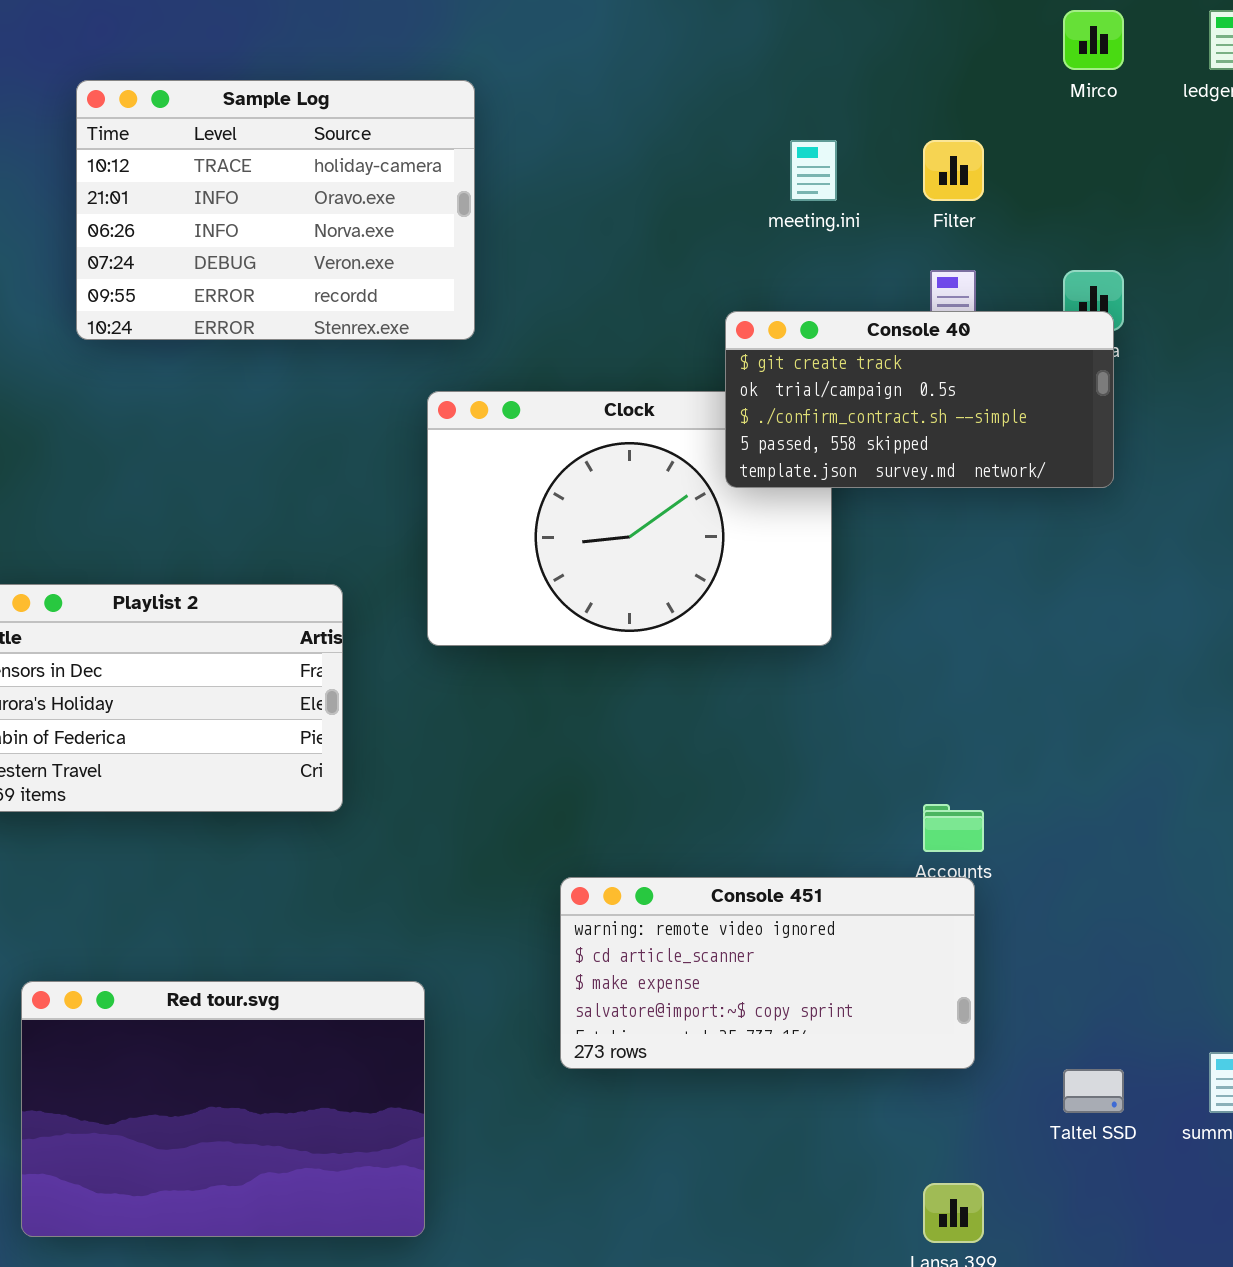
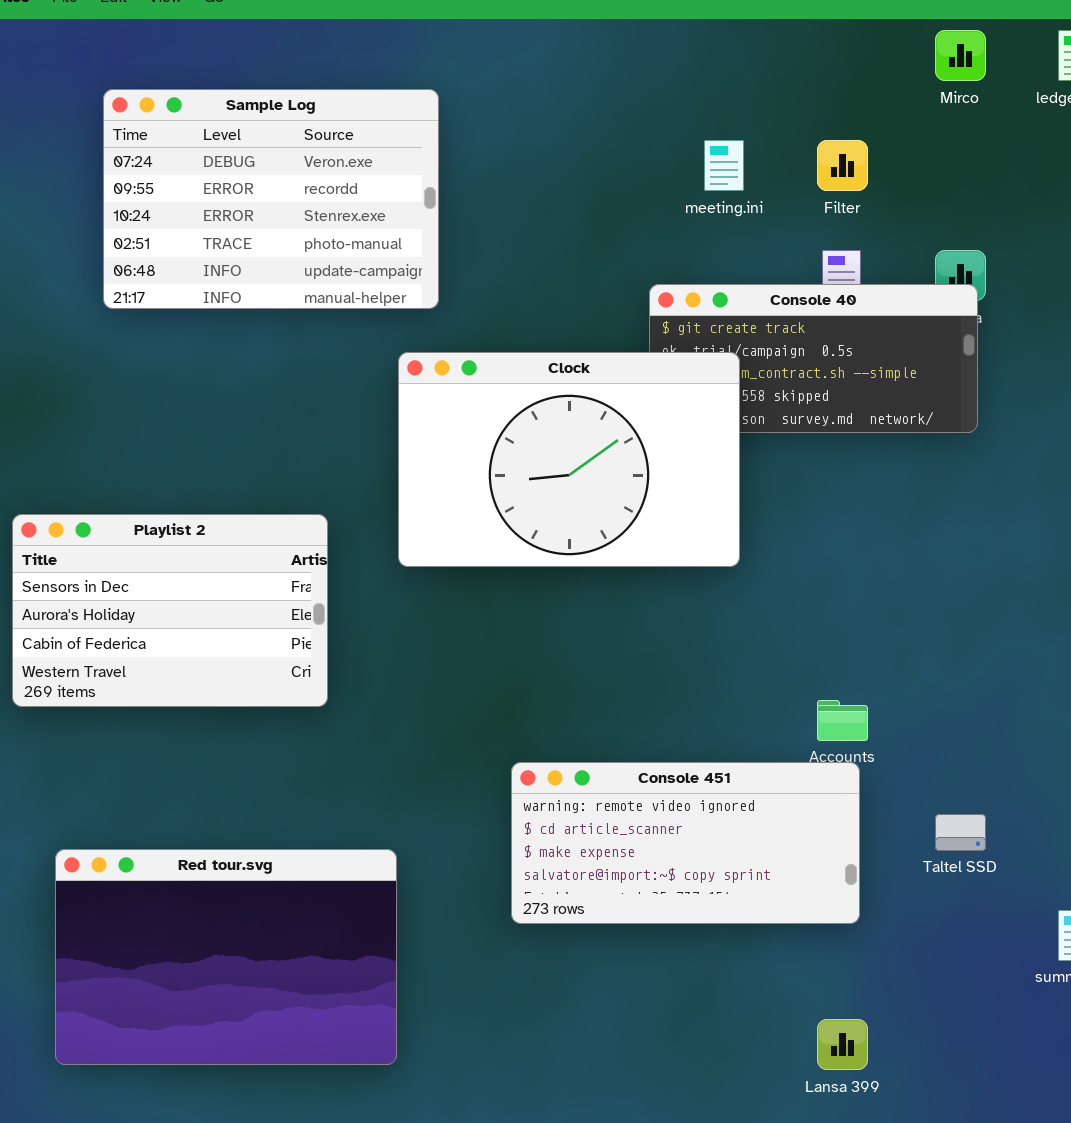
Sample Log: [76,80,475,340] -> [103,89,439,309], scrolled down 3 rows
Clock: [427,391,832,646] -> [398,352,740,567], raised
Taltel SSD: [1063,1069,1124,1113] -> [935,814,986,851], moved

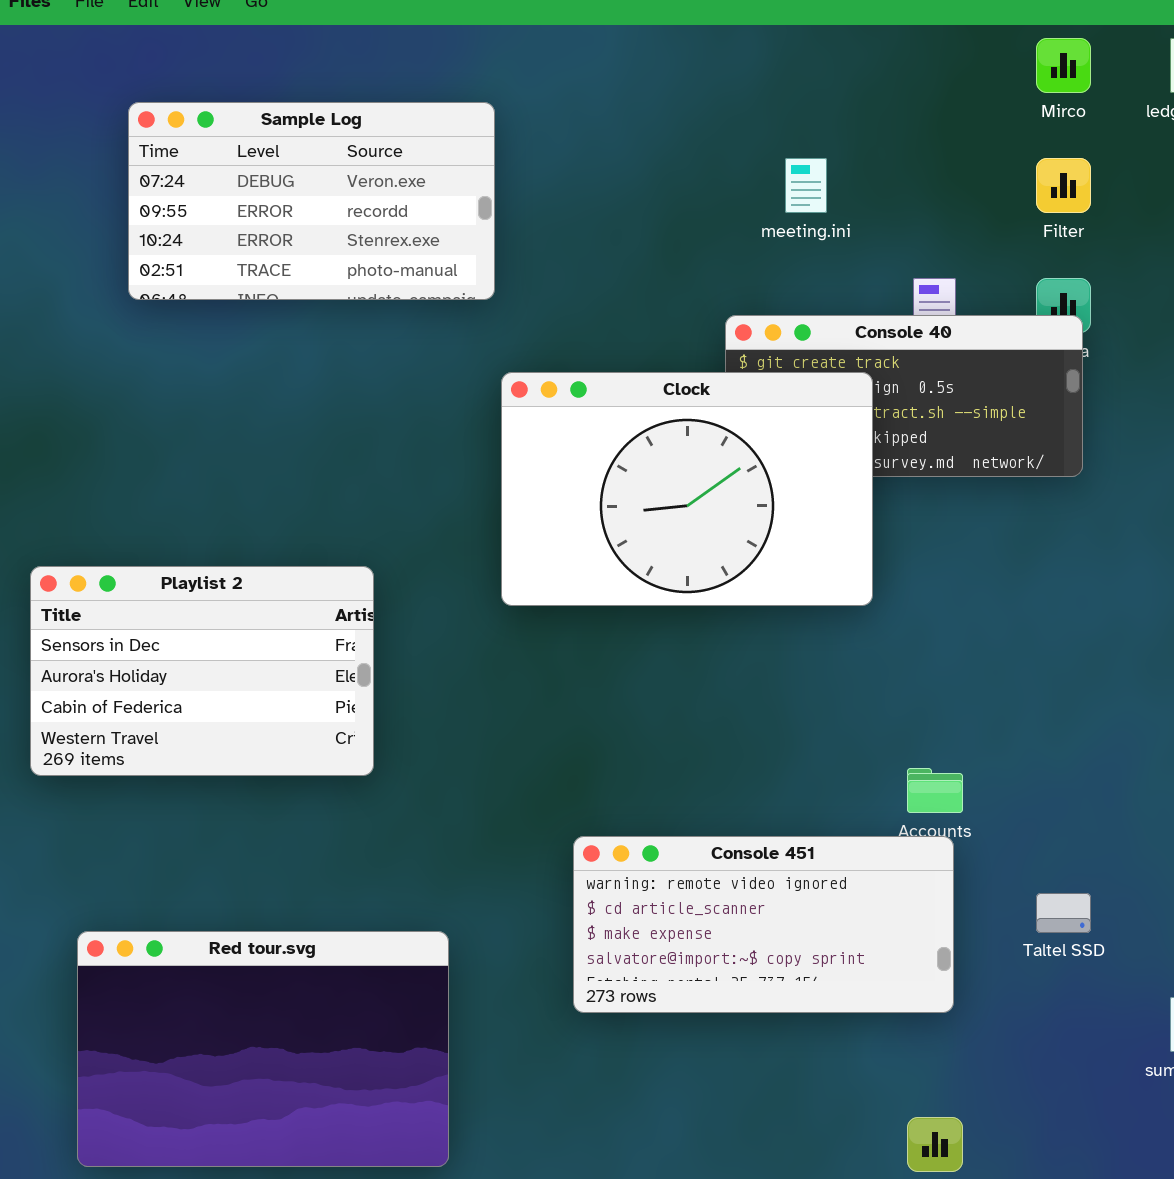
Sample Log: [103,89,439,309] -> [128,102,495,300], resized
Filter: [817,140,868,191] -> [1036,158,1091,213], moved
Clock: [398,352,740,567] -> [501,372,873,606], moved

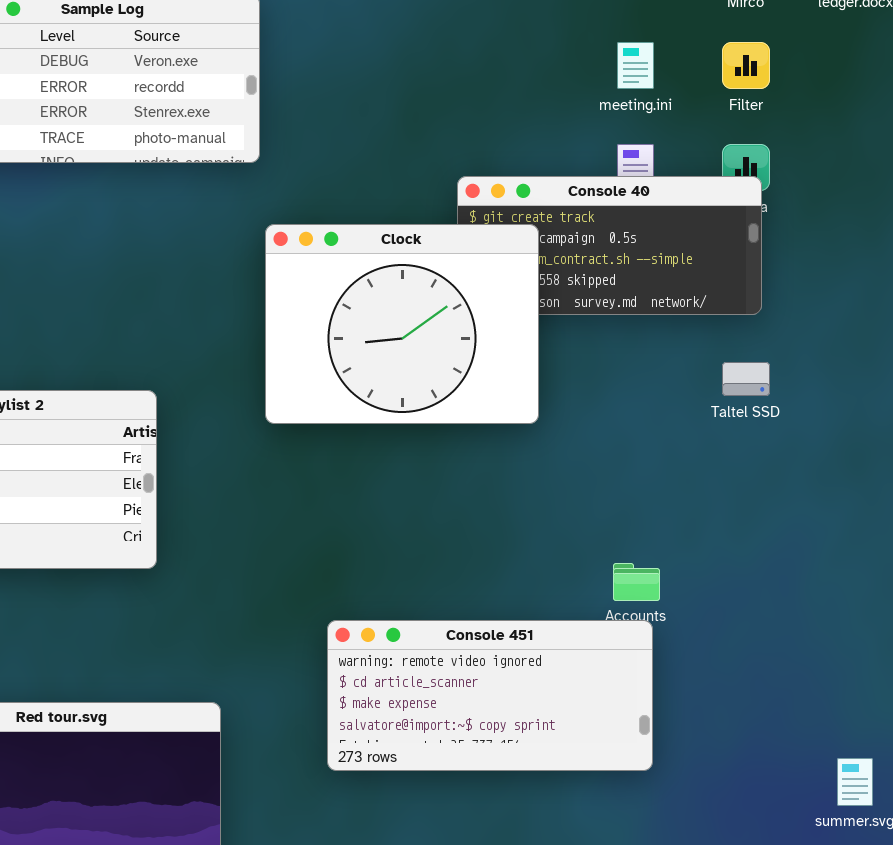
meeting.ini: [785,158,827,213] -> [617,42,654,89], moved
Clock: [501,372,873,606] -> [265,224,539,424], resized
Taltel SSD: [1036,893,1091,933] -> [722,362,770,396], moved

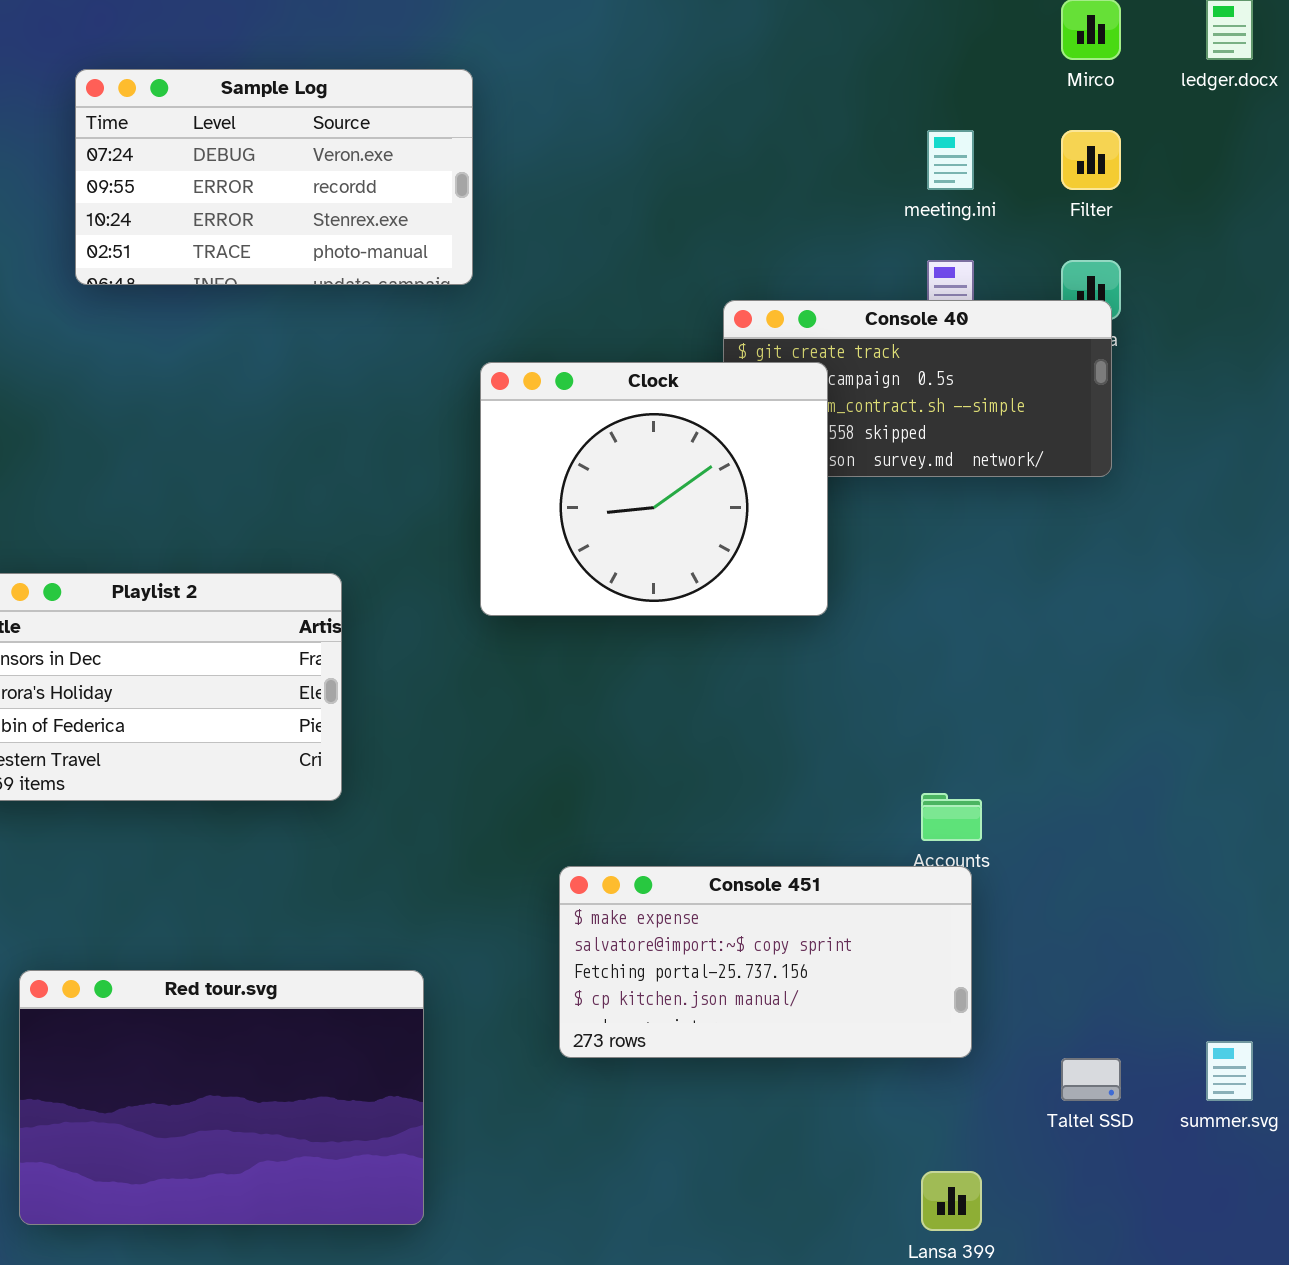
Taltel SSD: [722,362,770,396] -> [1061,1058,1121,1101], moved
Console 451: [327,620,653,771] -> [559,866,972,1058], scrolled down 2 rows

